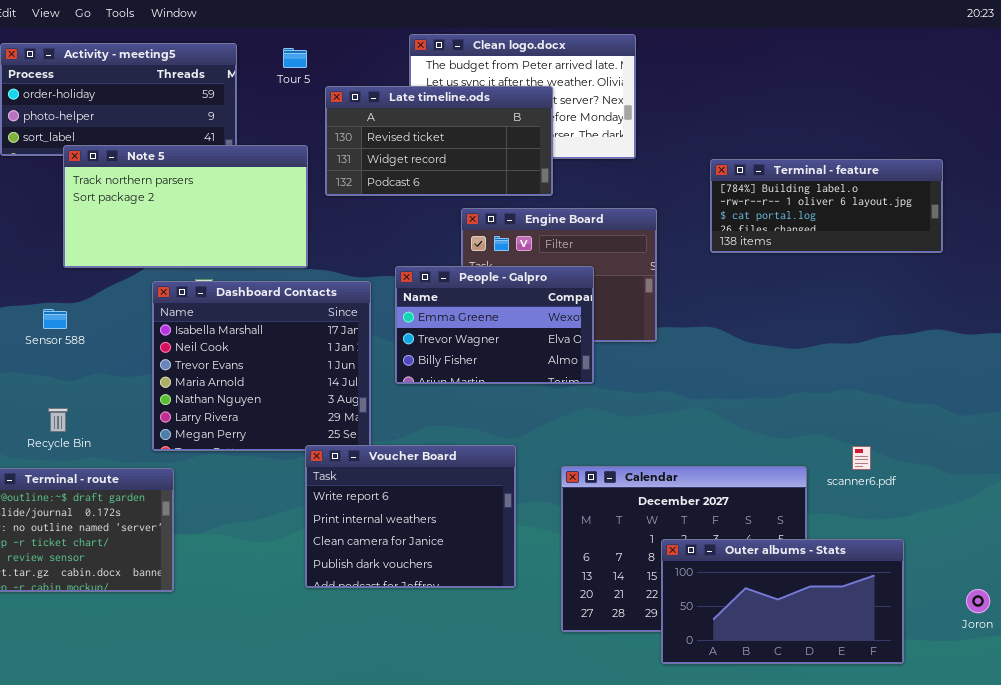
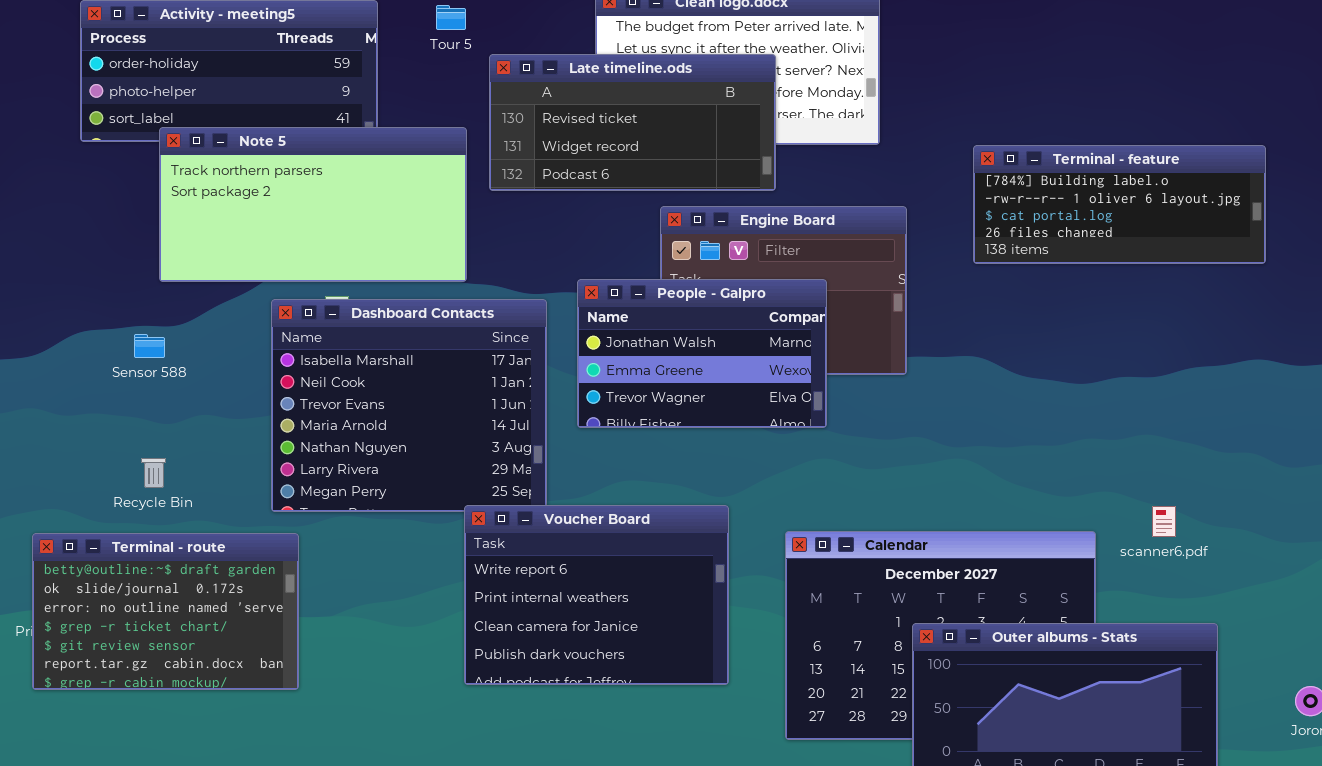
People - Galpro: [395,266,594,384] -> [577,279,827,428], scrolled up 1 row

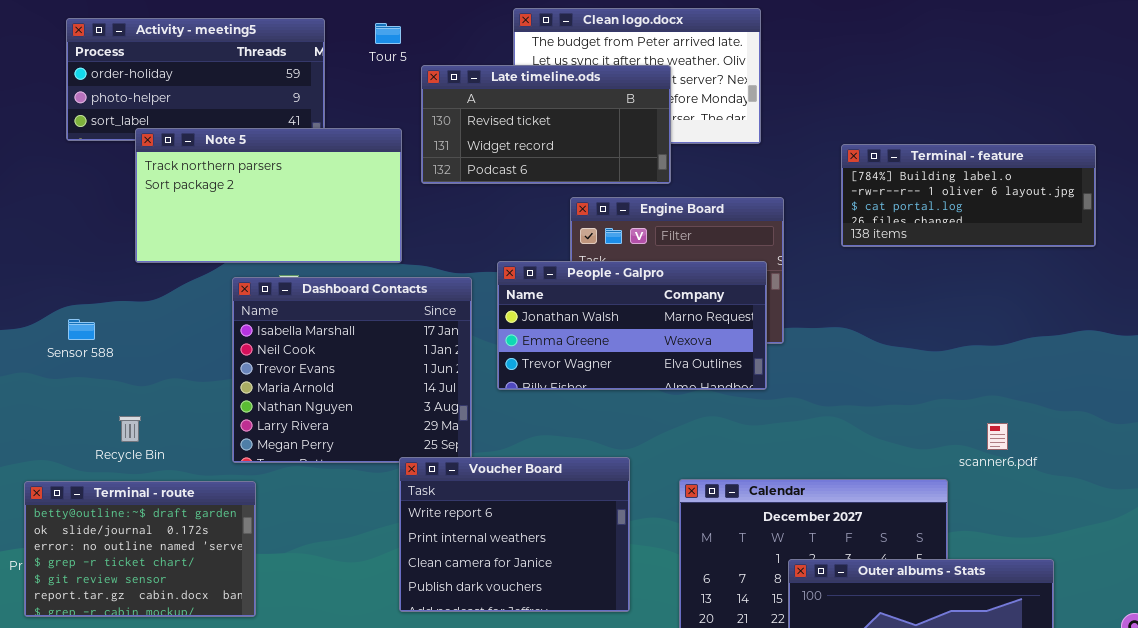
People - Galpro: [577,279,827,428] -> [497,261,767,390], resized
Sensor 588: [134,334,165,358] -> [68,319,95,340], moved
scanner6.pdf: [1152,506,1176,537] -> [987,423,1008,450], moved

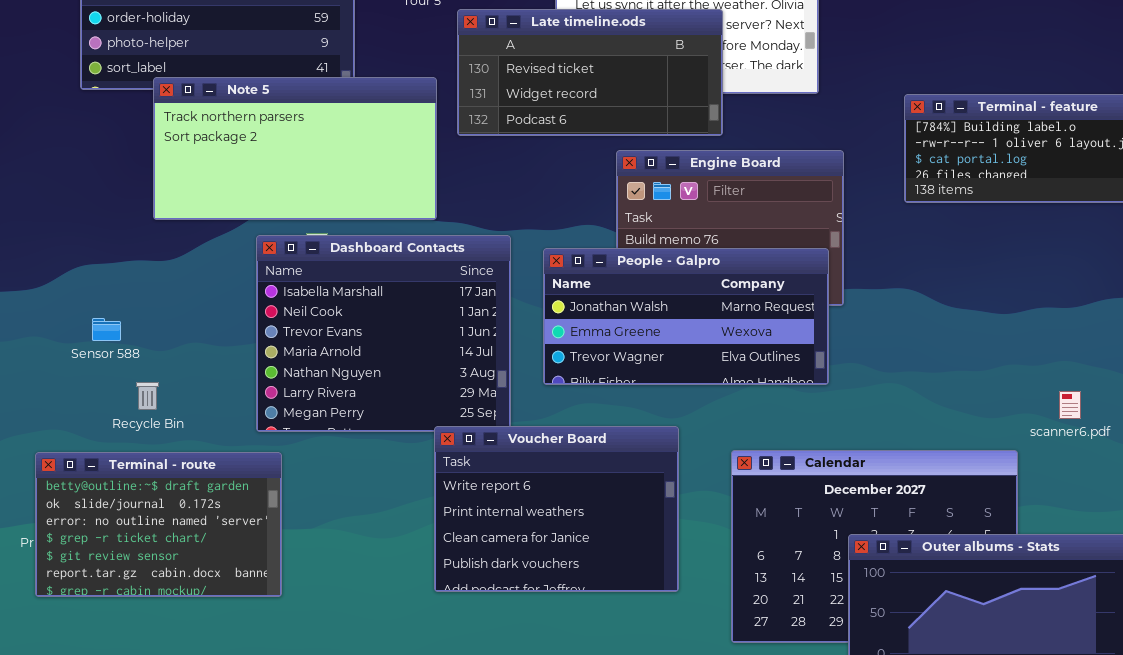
People - Galpro: [497,261,767,390] -> [543,248,829,385], moved
Sensor 588: [68,319,95,340] -> [92,318,121,341], moved

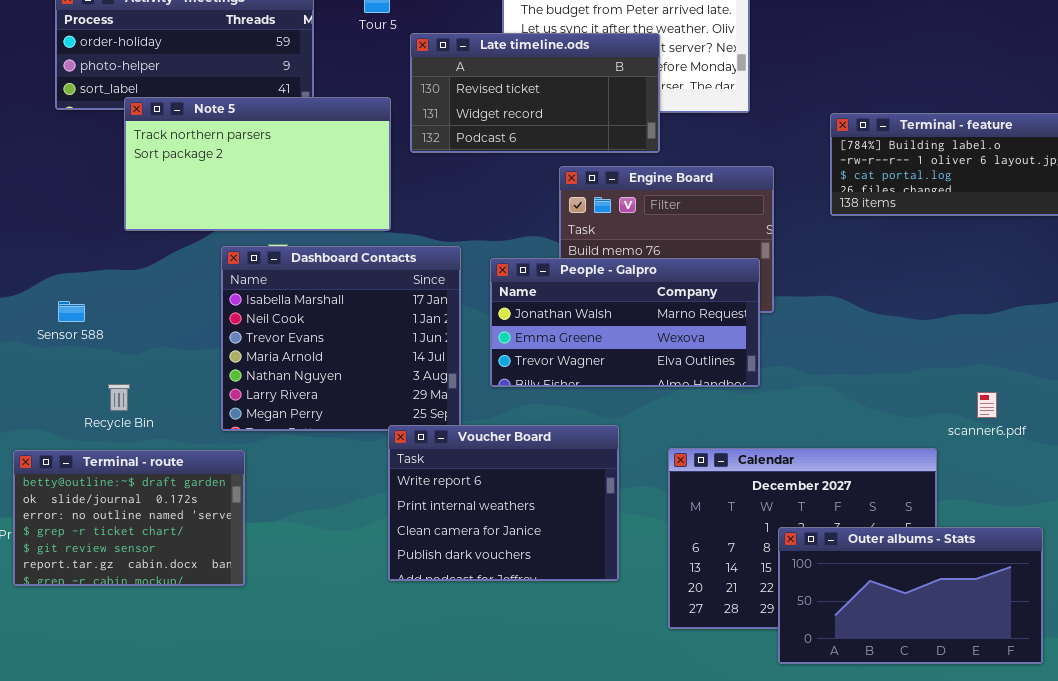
Sensor 588: [92,318,121,341] -> [58,301,85,322], moved

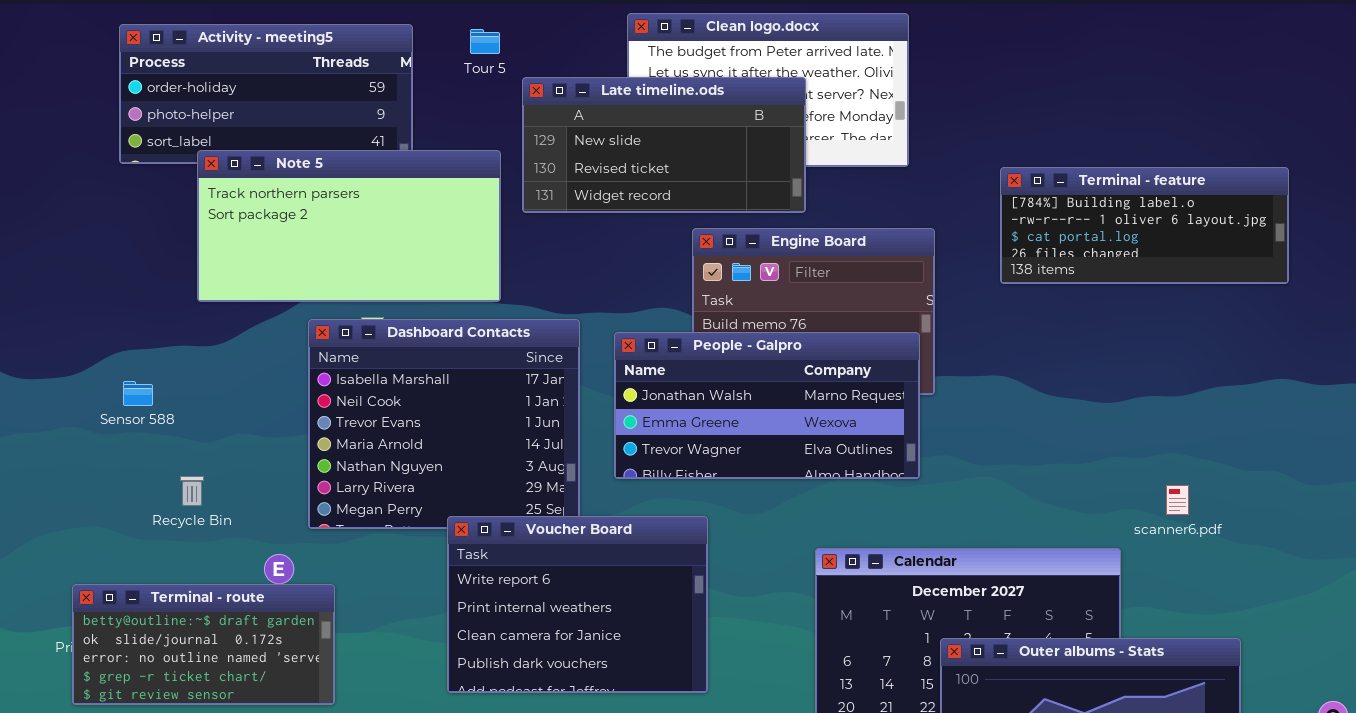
Late timeline.ods: [410,33,660,153] -> [522,77,806,213], scrolled up 1 row
Voucher Board: [388,425,619,581] -> [447,516,708,693], moved
Terminal - route: [13,450,245,586] -> [72,584,335,705], resized

